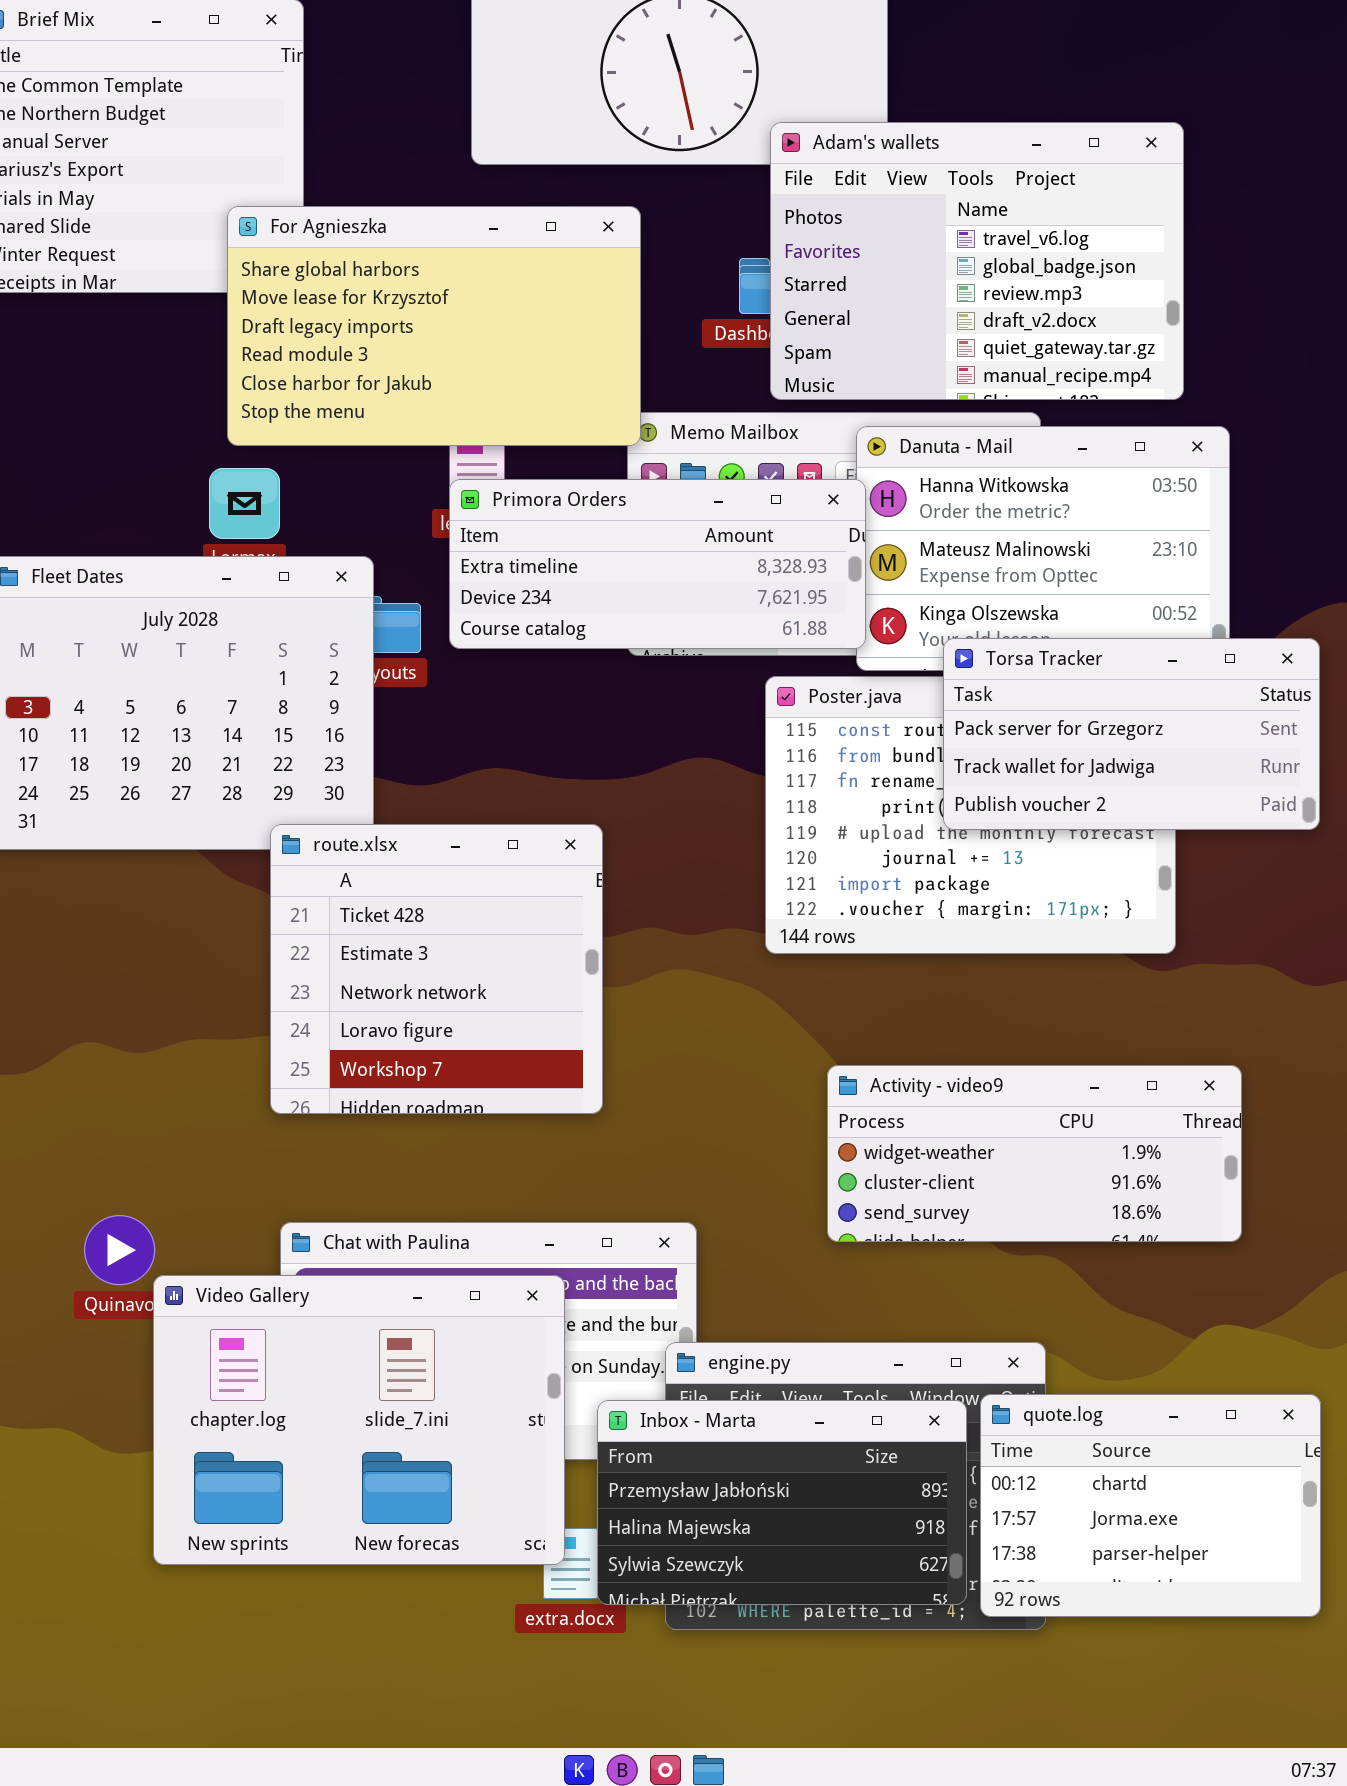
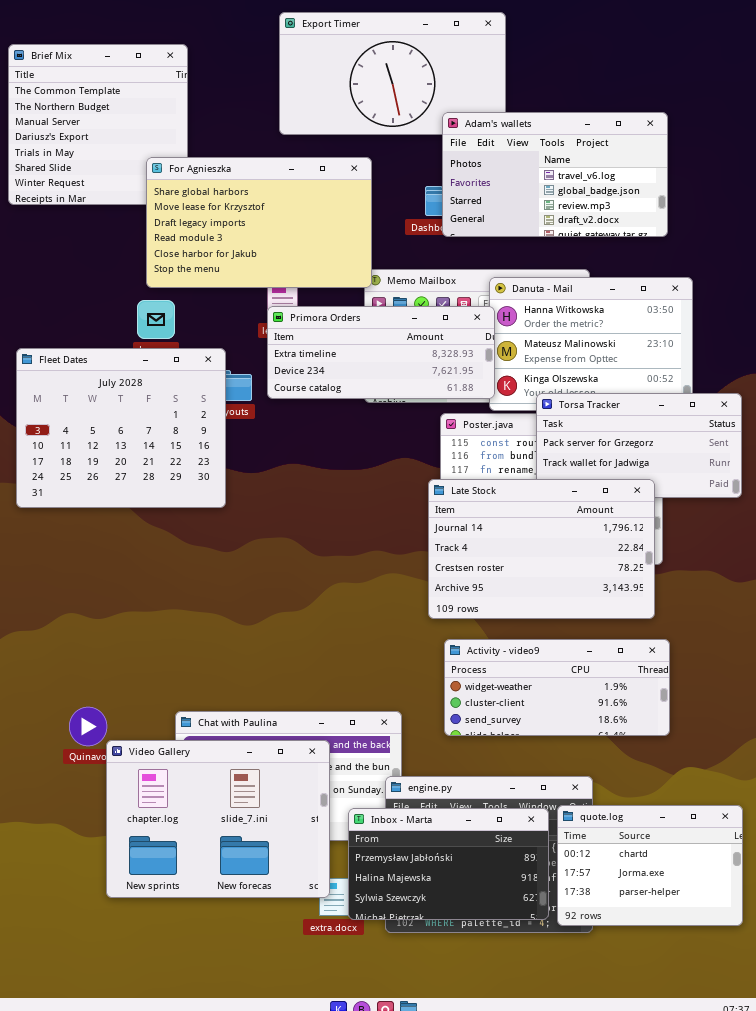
Adam's wallets: [770,122,1184,400] -> [442,112,668,237], resized
Late Stock: none -> [428,479,655,619], opened
route.xlsx: [270,824,603,1114] -> none, closed
Activity - video9: [827,1065,1242,1242] -> [444,639,670,736], moved

